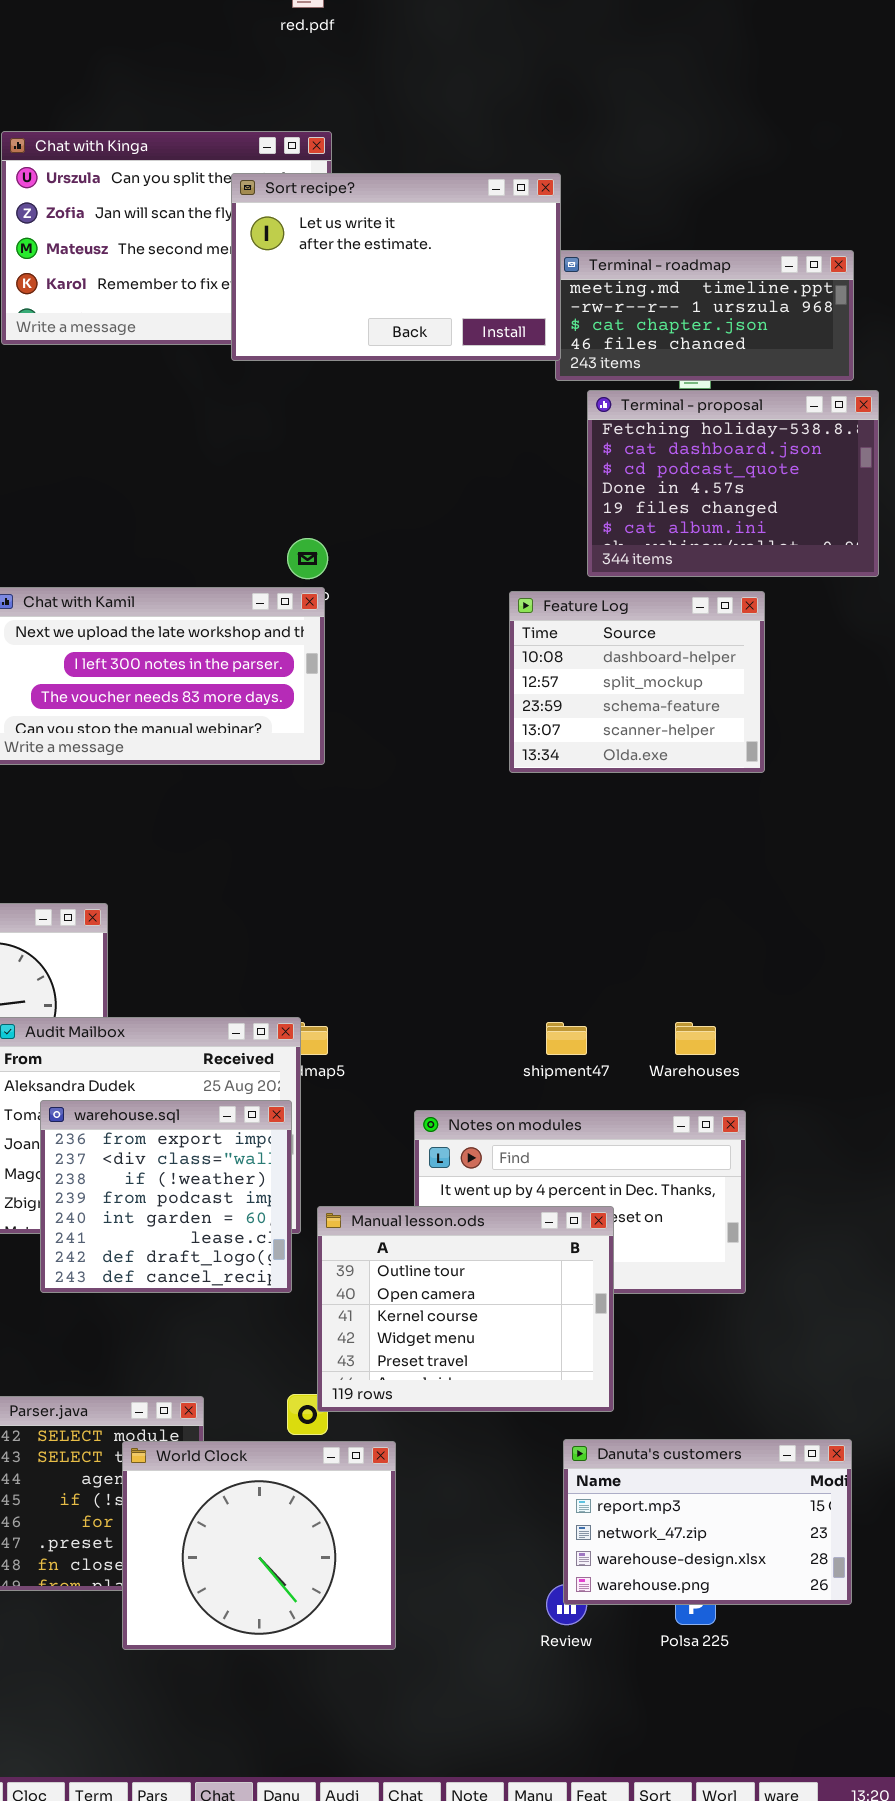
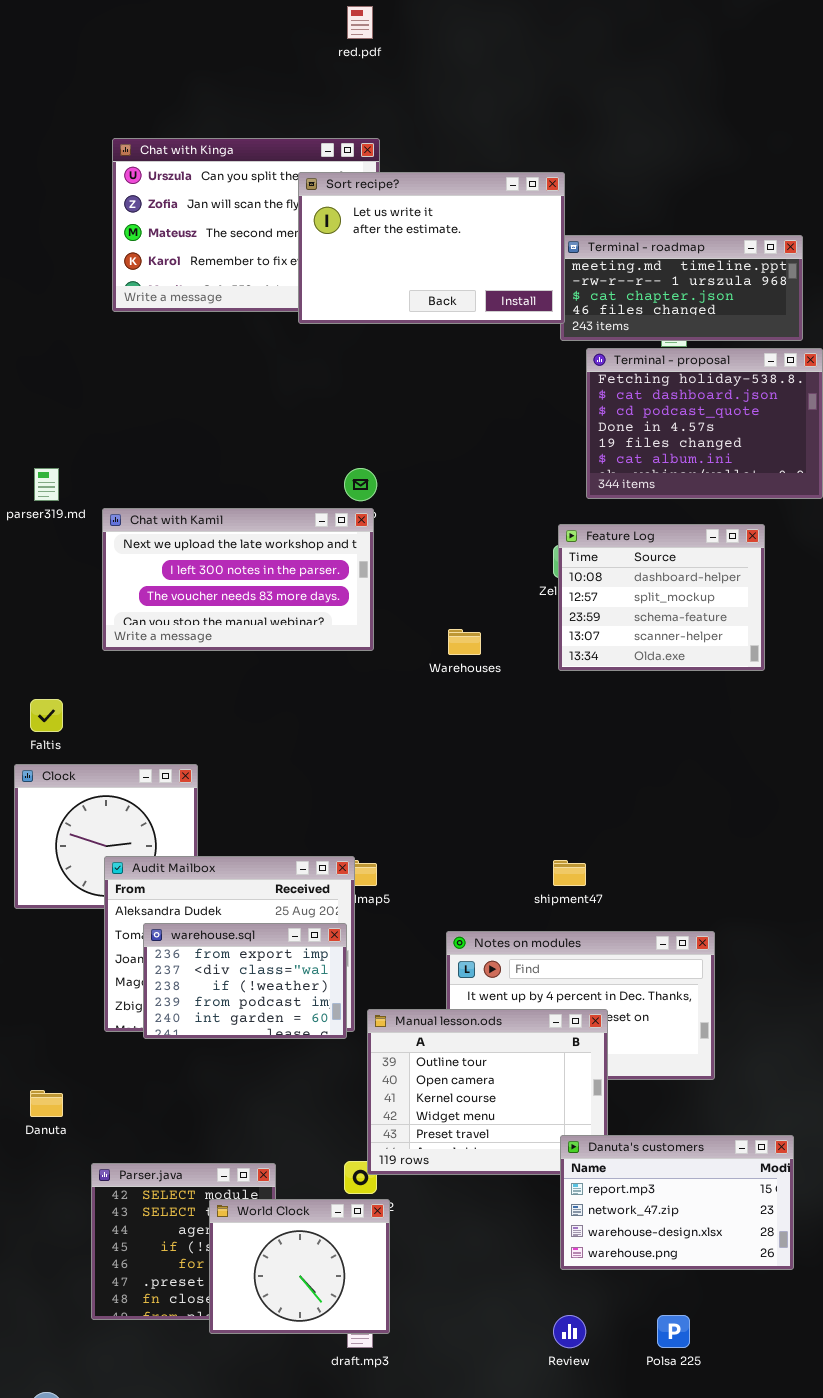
Feature Log: [509,591,765,773] -> [558,524,765,671], moved
Warehouses: [675,1022,716,1055] -> [448,629,481,655], moved
warehouse.sql: [40,1100,292,1293] -> [143,923,347,1039], resized
Danuta's customers: [563,1439,852,1605] -> [560,1135,794,1270], moved
World Clock: [122,1441,396,1650] -> [209,1199,390,1334], resized

